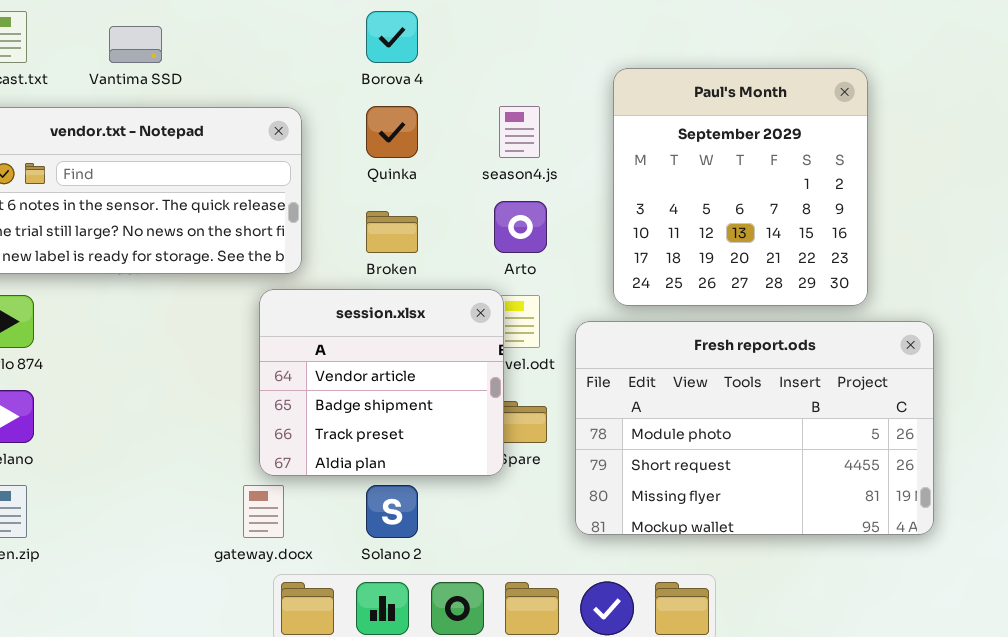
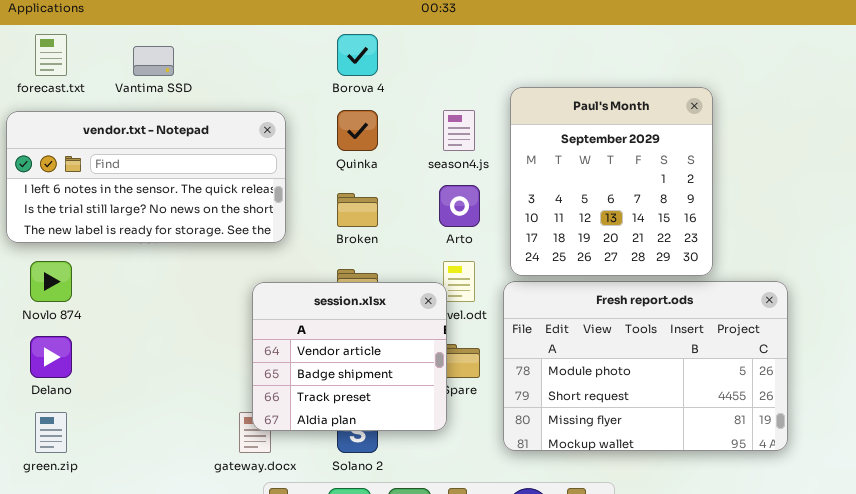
Paul's Month: [613,68,868,306] -> [510,87,713,276], moved
session.xlsx: [259,289,504,476] -> [252,282,447,431], moved

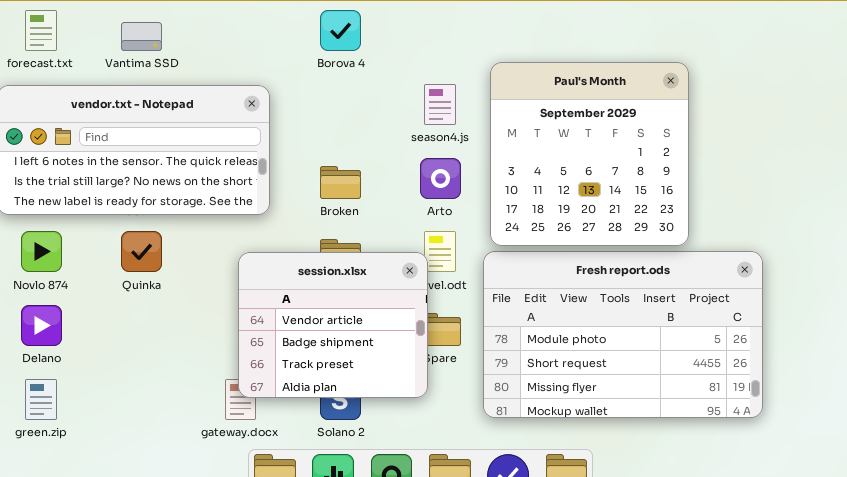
Quinka: [337,110,378,151] -> [121,231,162,272], moved

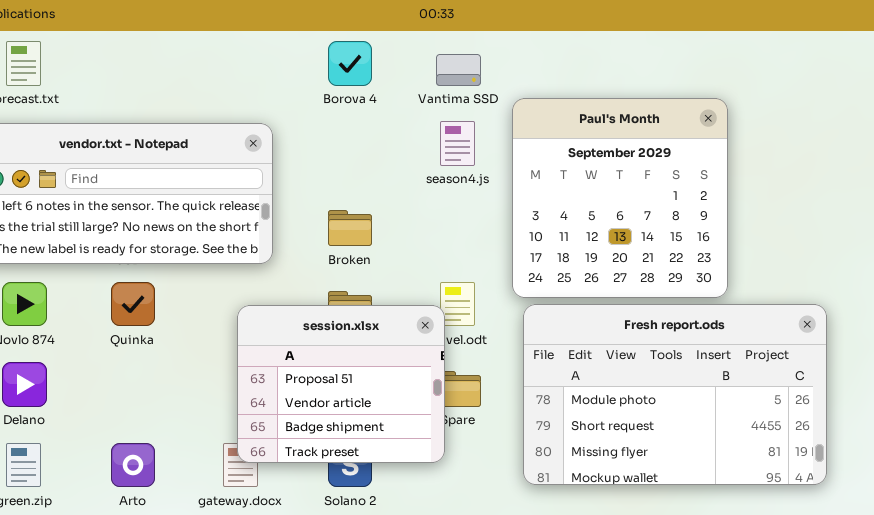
Vantima SSD: [121,22,162,51] -> [436,54,481,86], moved
Arto: [420,158,461,199] -> [111,443,155,487], moved
Fresh report.ods: [483,251,763,418] -> [523,304,827,485], moved
session.xlsx: [238,252,428,398] -> [237,305,445,463], scrolled up 1 row

